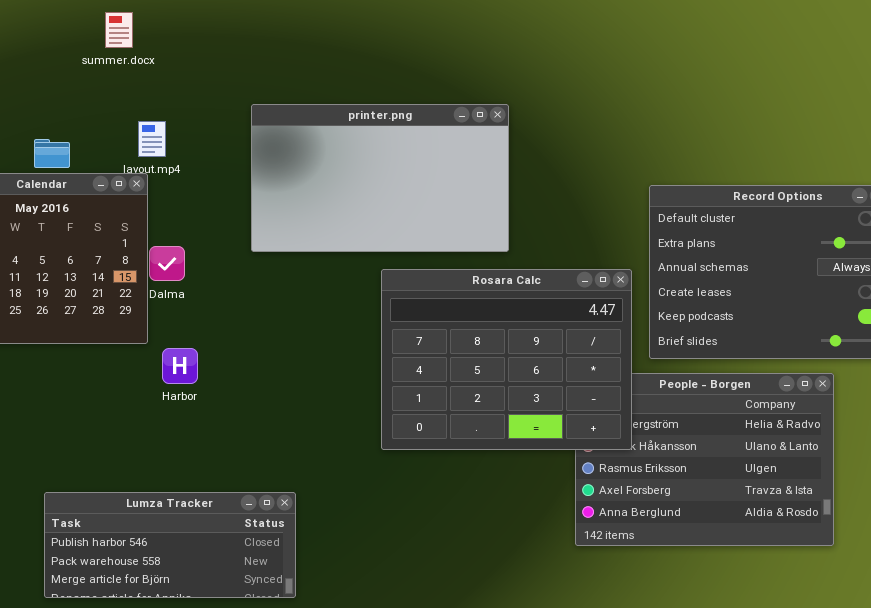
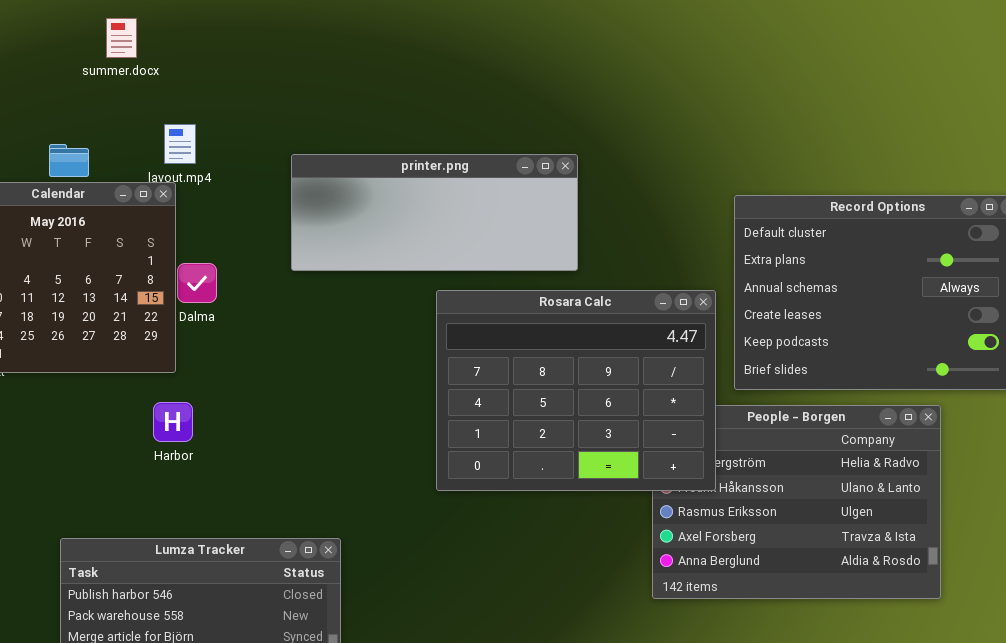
summer.docx: [105,12,133,48] -> [106,18,137,58], moved
printer.png: [251,104,509,252] -> [291,154,578,271], resized
Harbor: [162,348,198,384] -> [153,402,193,442], moved

